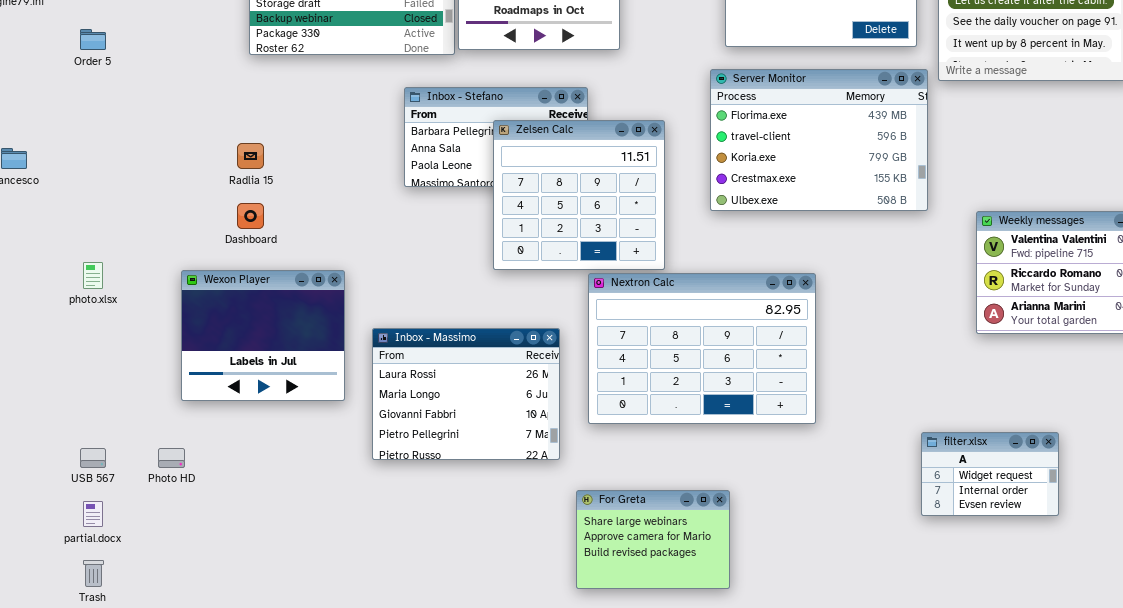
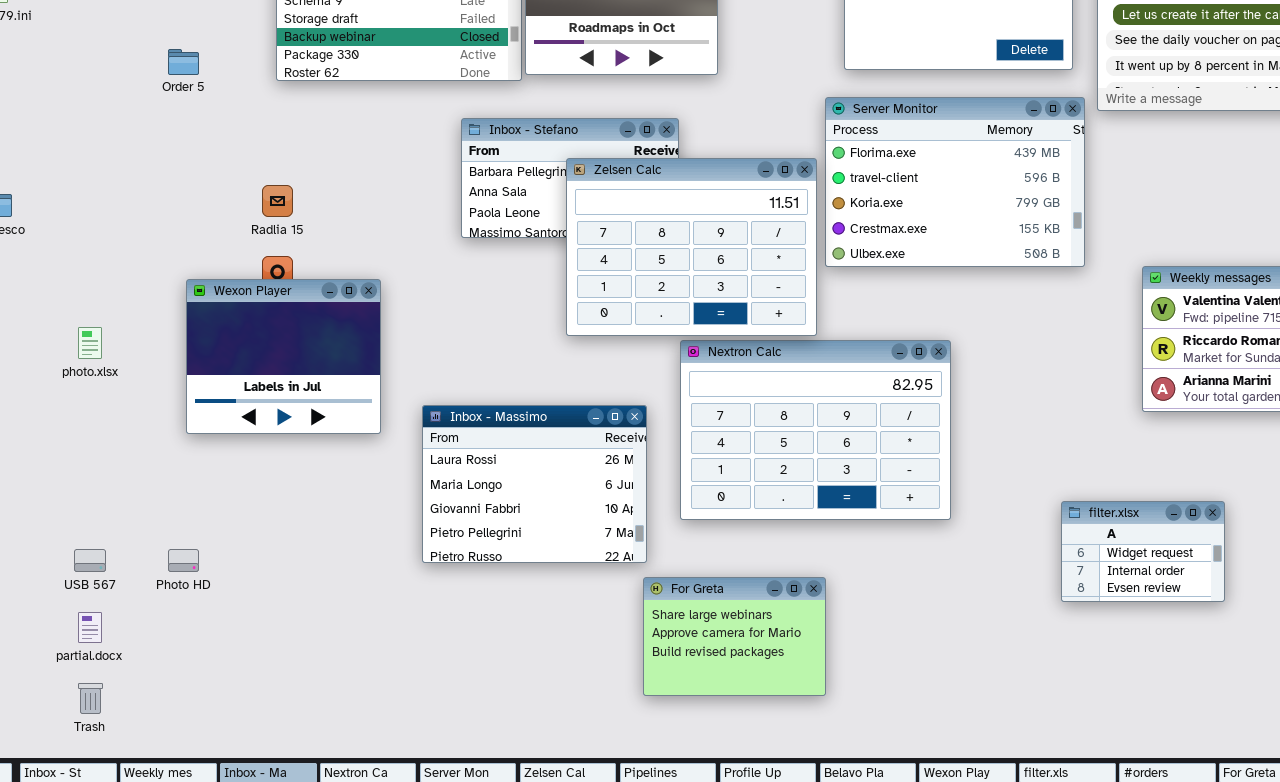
Order 5: [80,29,106,50] -> [168,49,199,75], moved
Zelsen Calc: [493,120,665,270] -> [566,158,817,336], resized
Wexon Player: [181,270,345,401] -> [186,279,381,434], moved
filter.xlsx: [921,432,1059,516] -> [1061,501,1225,602], moved
For Greta: [576,490,730,589] -> [643,577,826,696], moved

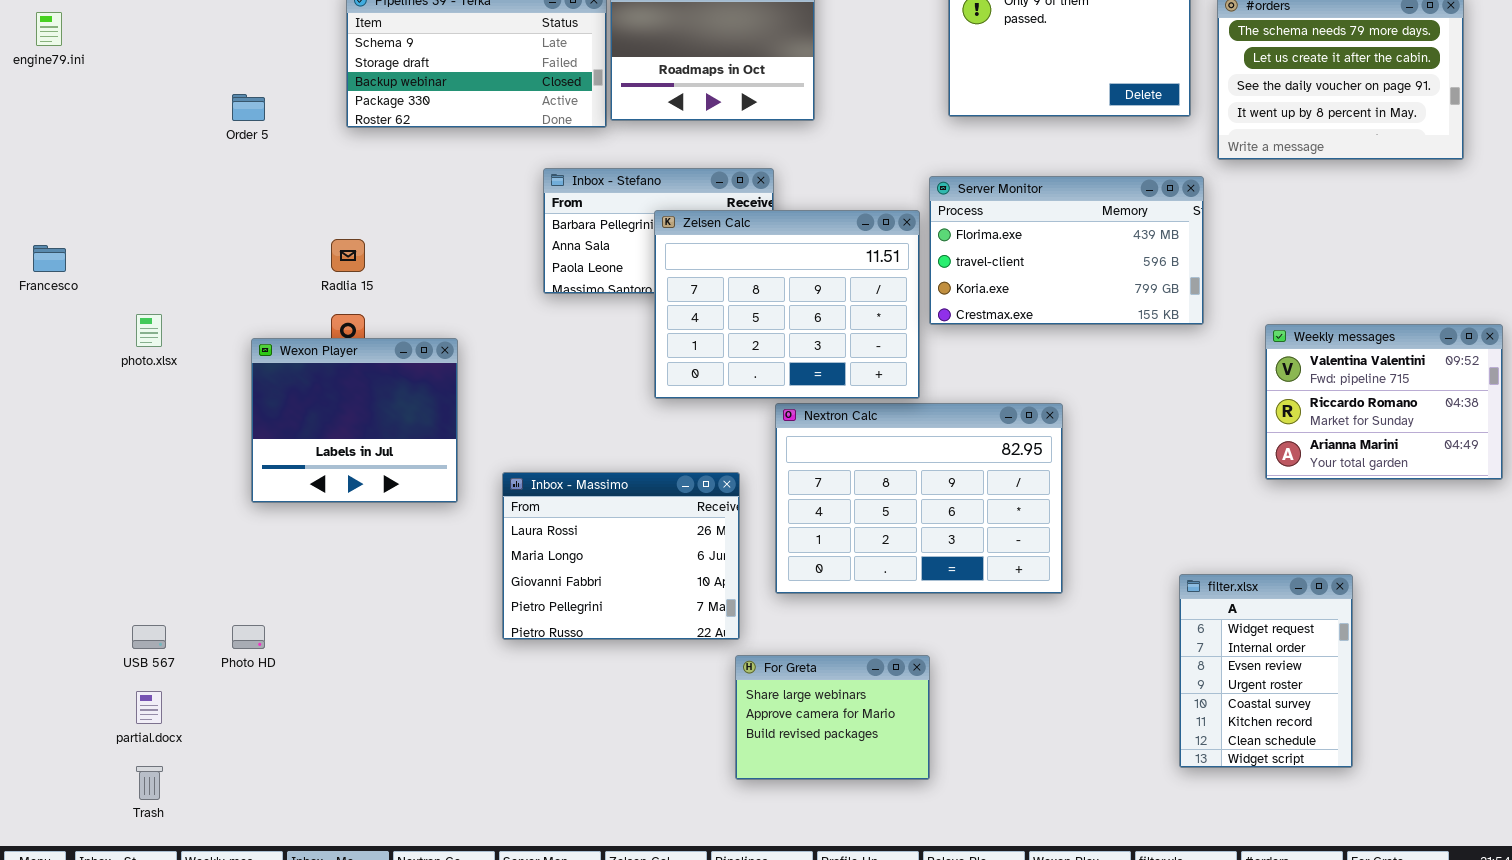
Server Monitor: [825,97,1085,267] -> [929,176,1204,325], resized
photo.xlsx: [78,327,102,359] -> [136,314,162,347], moved
filter.xlsx: [1061,501,1225,602] -> [1179,574,1353,768], resized

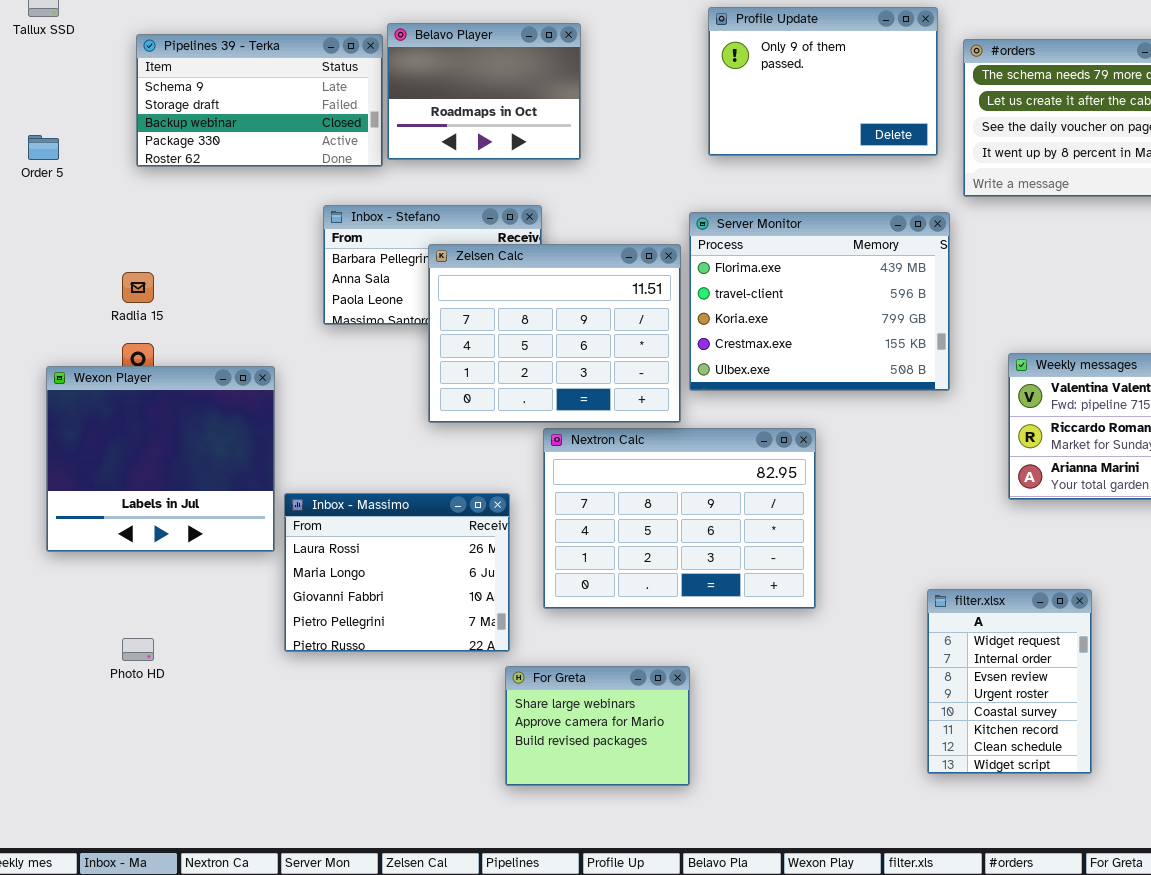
Server Monitor: [929,176,1204,325] -> [689,212,950,391], resized
Wexon Player: [251,338,458,503] -> [46,366,275,552], resized
Photo HD: [232,625,265,649] -> [122,638,154,661], moved

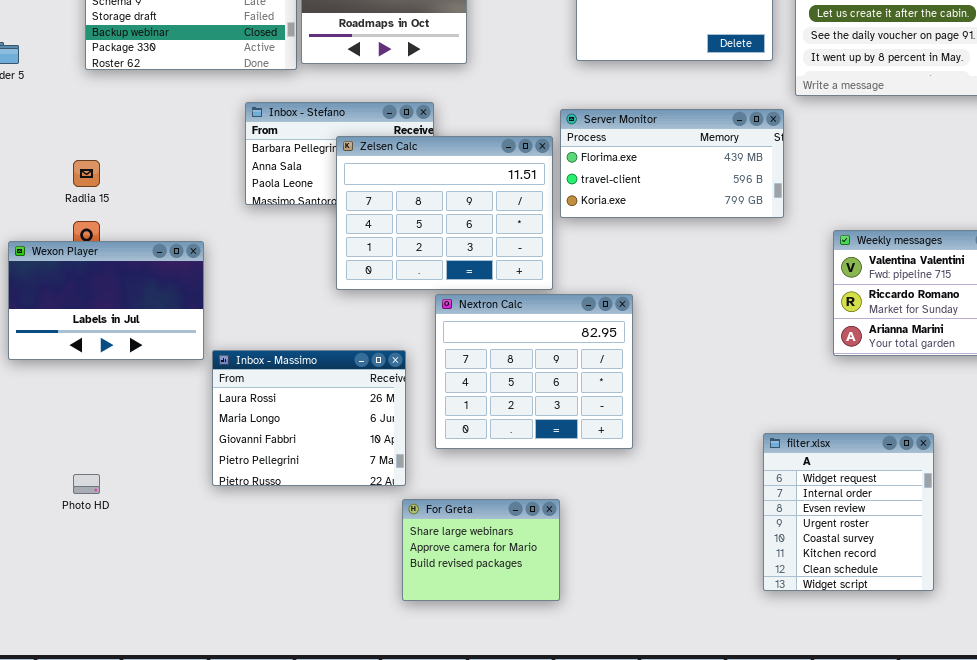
Server Monitor: [689,212,950,391] -> [560,109,784,218], resized
Wexon Player: [46,366,275,552] -> [8,241,204,360], resized
Nextron Calc: [543,428,816,609] -> [435,294,633,449], resized
filter.xlsx: [927,589,1092,774] -> [763,433,934,591], resized

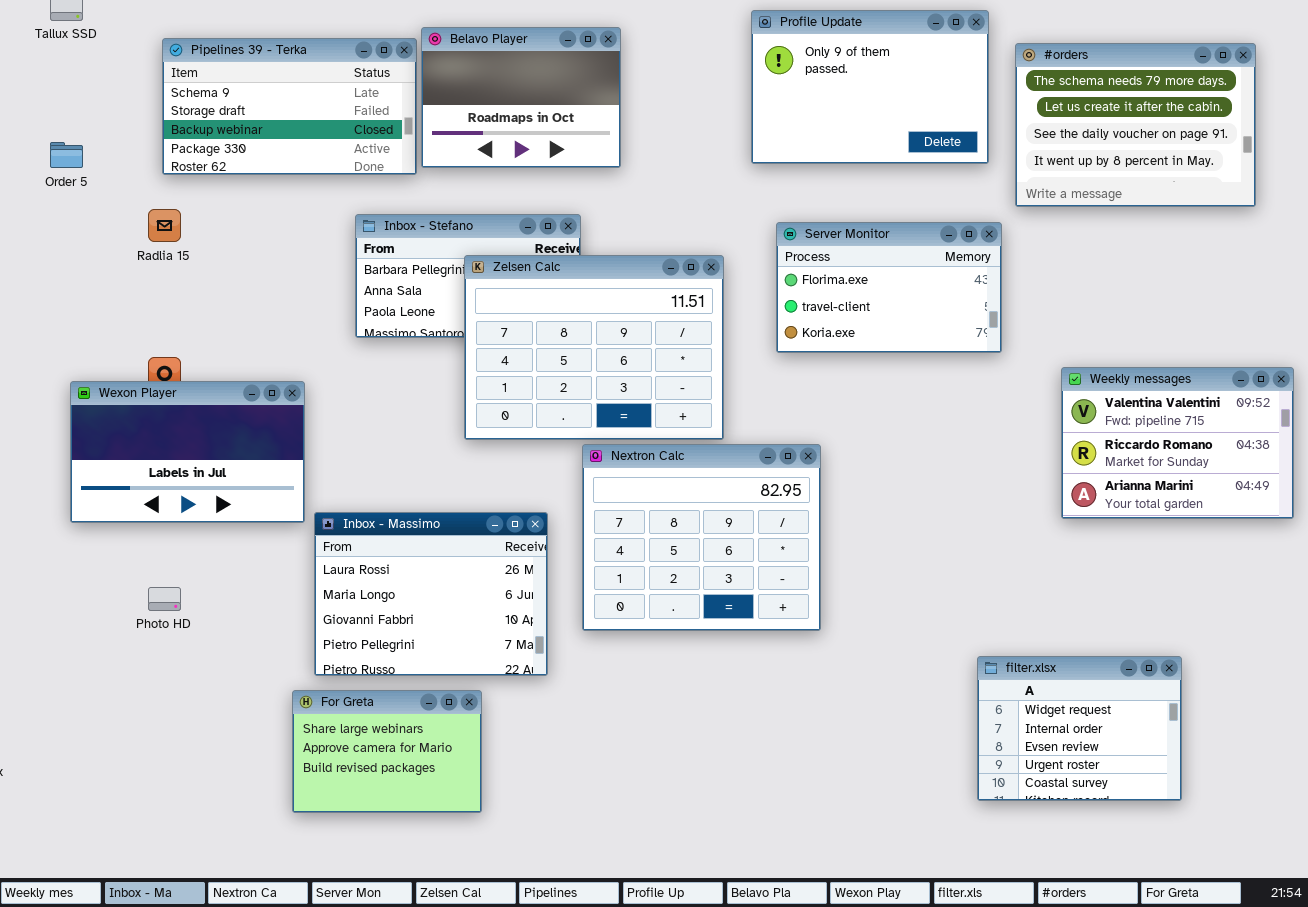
Server Monitor: [560,109,784,218] -> [776,222,1002,353], resized
Radlia 15: [73,160,100,187] -> [148,209,181,242], moved
filter.xlsx: [763,433,934,591] -> [977,656,1182,801], resized
Photo HD: [73,474,100,494] -> [148,587,181,611], moved
For Greta: [402,499,560,601] -> [292,690,482,813], moved

